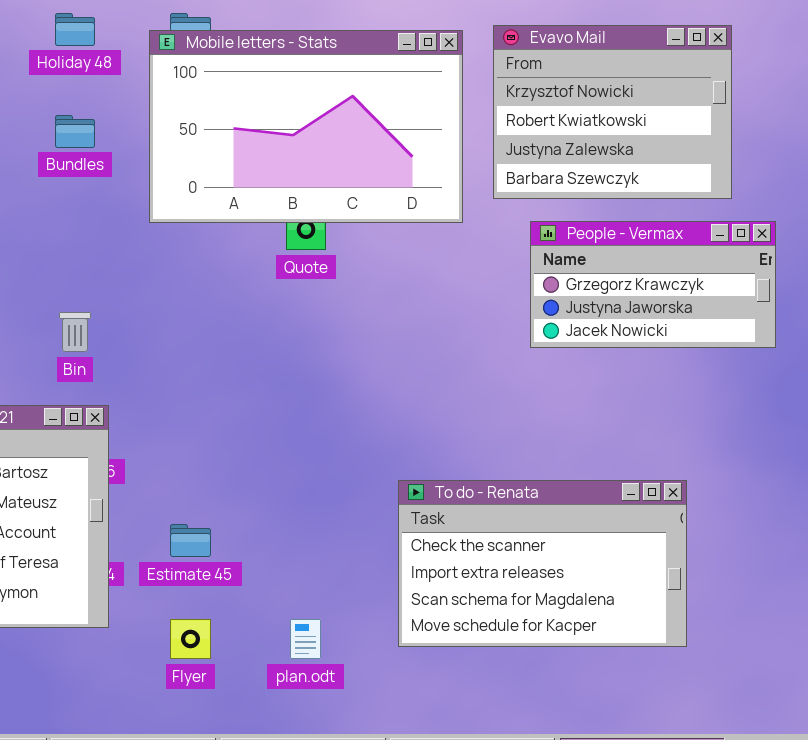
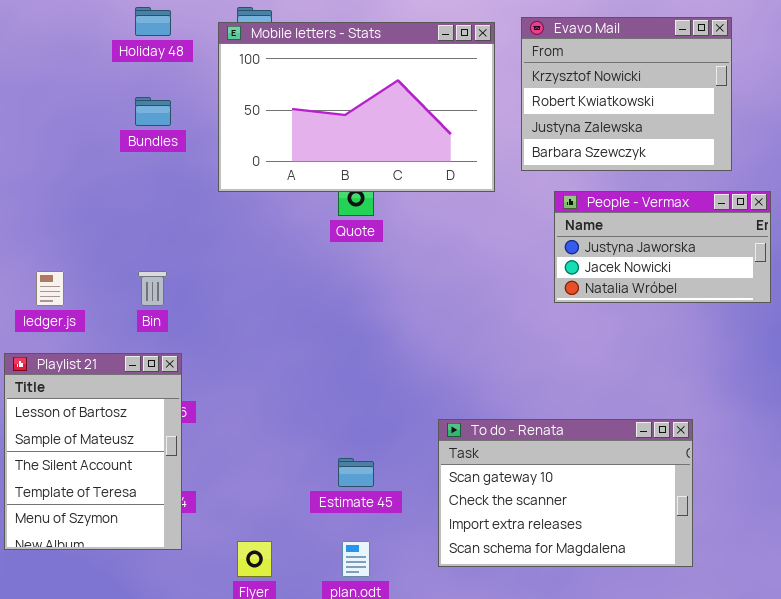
People - Vermax: [530,221,776,348] -> [554,191,771,303], scrolled down 1 row
To do - Renata: [398,480,687,647] -> [438,419,693,567], scrolled up 1 row
Estimate 45: [170,524,211,557] -> [338,458,374,487], moved

